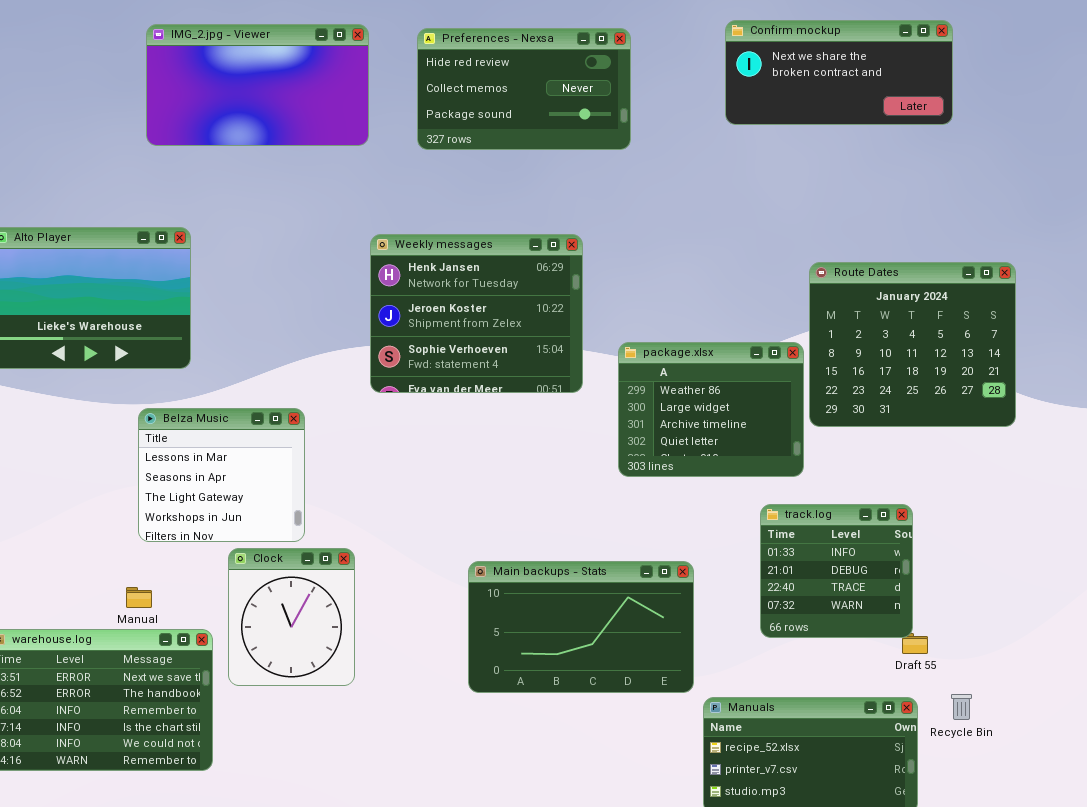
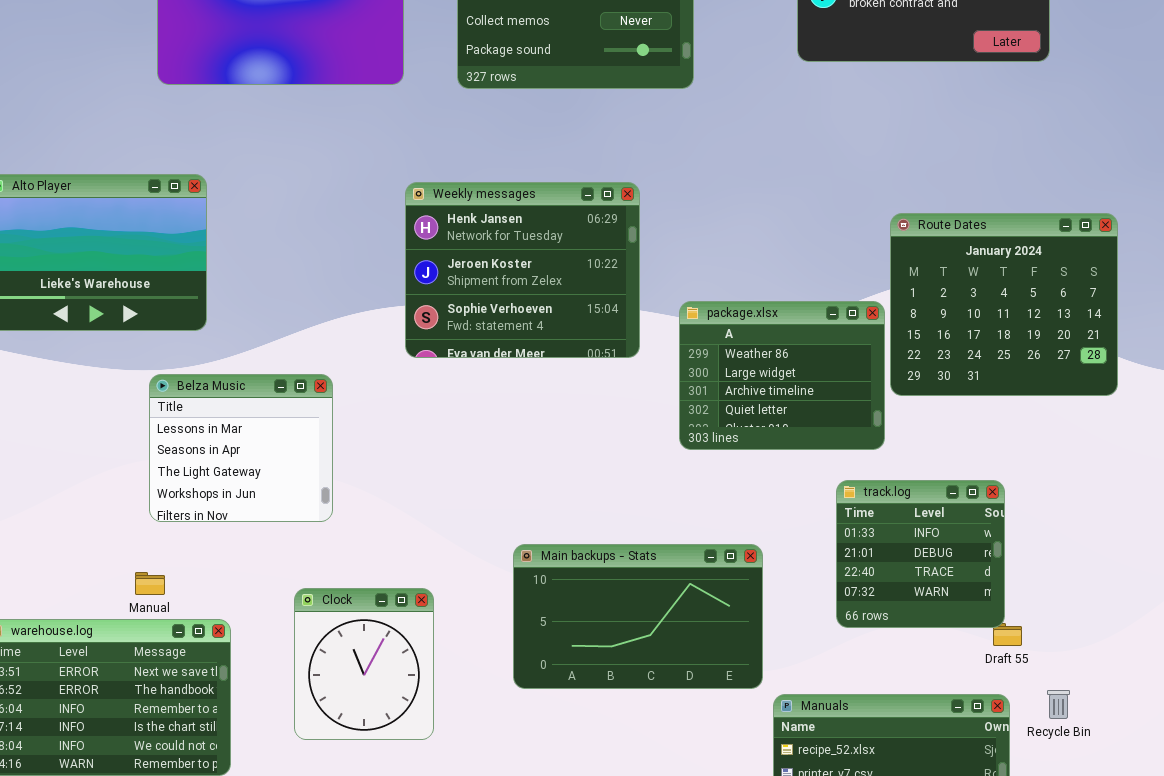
Clock: [228,548,355,686] -> [294,588,434,740], moved

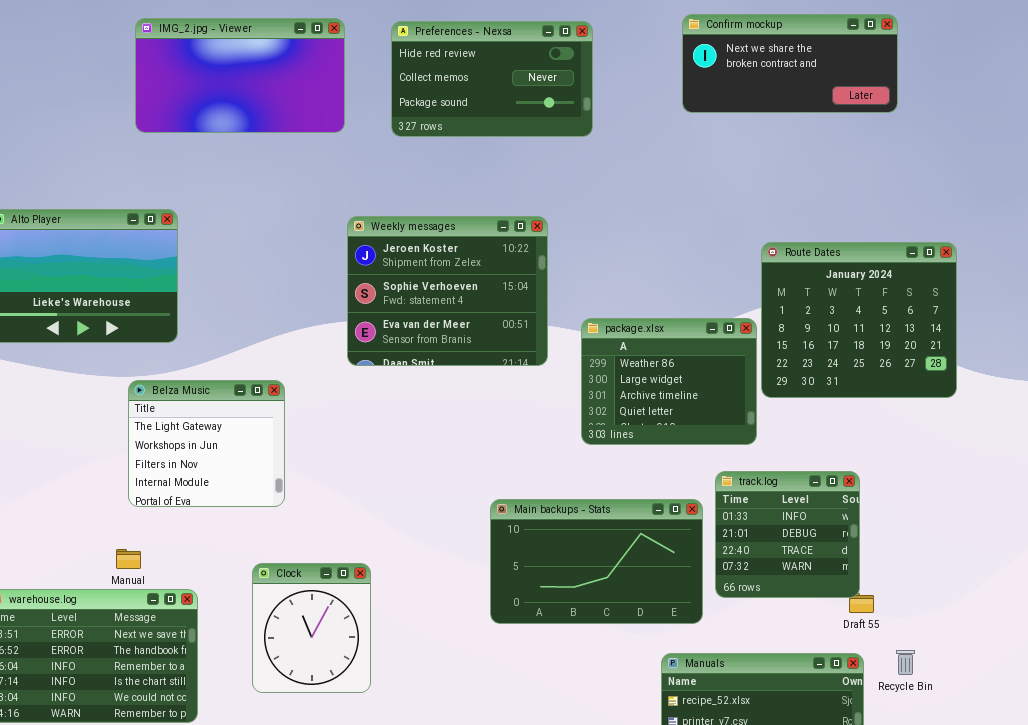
Weekly messages: [405,182,640,358] -> [347,216,548,366], scrolled down 1 row
Belza Music: [149,374,333,522] -> [128,380,285,507], scrolled down 2 rows
Main backups - Stats: [513,544,763,689] -> [490,499,703,624], moved

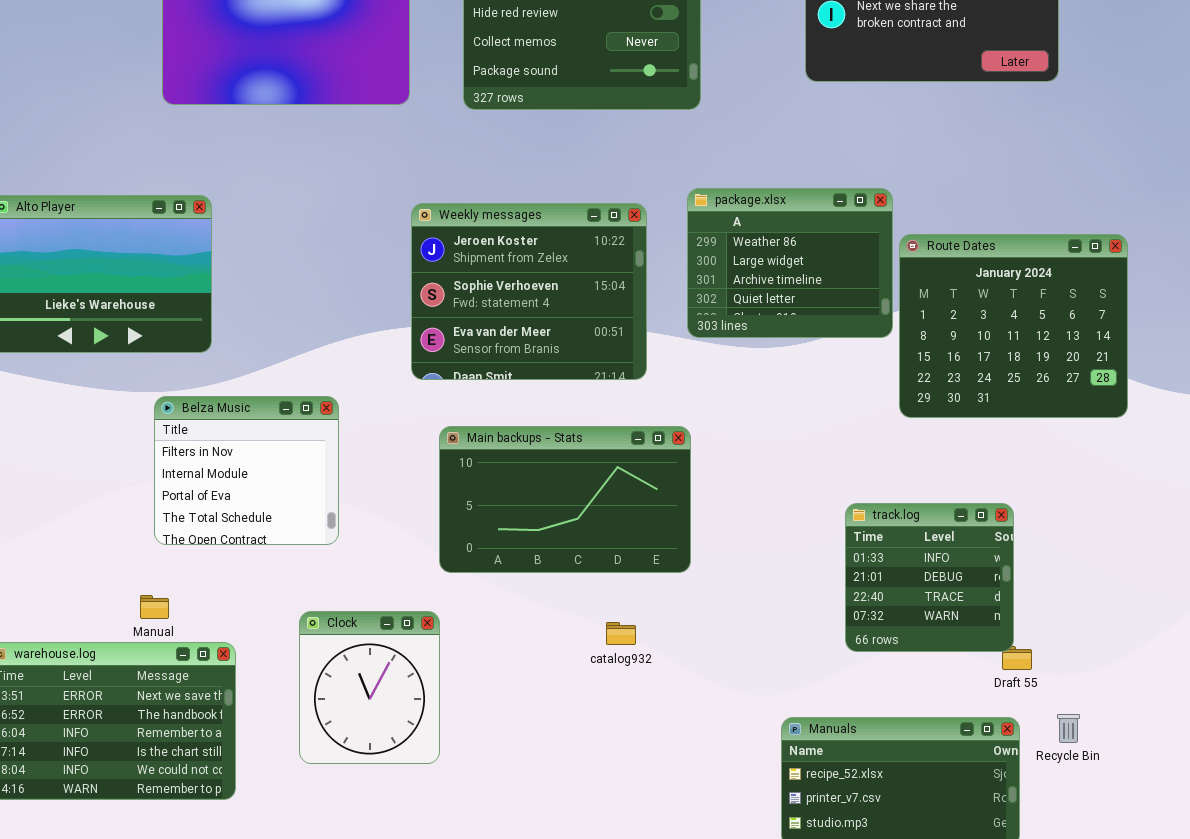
package.xlsx: [581,318,757,445] -> [687,188,893,338], moved
Belza Music: [128,380,285,507] -> [154,396,339,545], scrolled down 2 rows
Main backups - Stats: [490,499,703,624] -> [439,426,691,573], moved

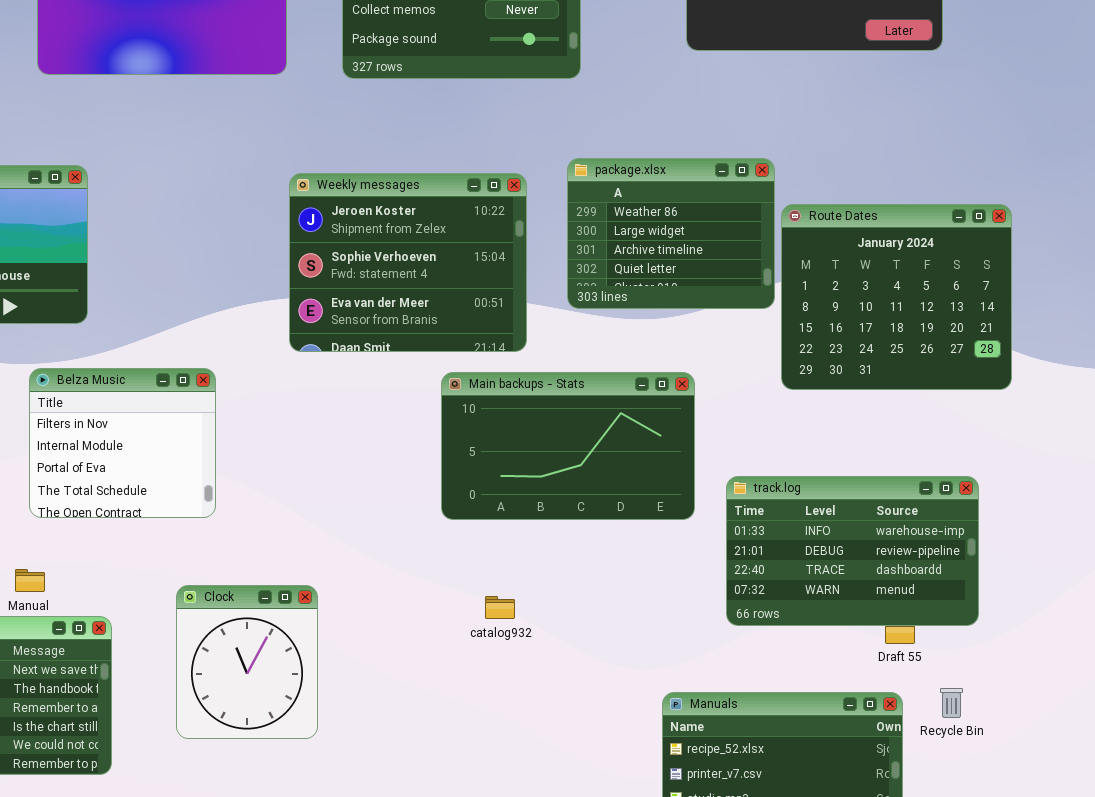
Main backups - Stats: [439,426,691,573] -> [441,372,695,520], moved
track.log: [845,503,1014,652] -> [726,476,979,626], resized

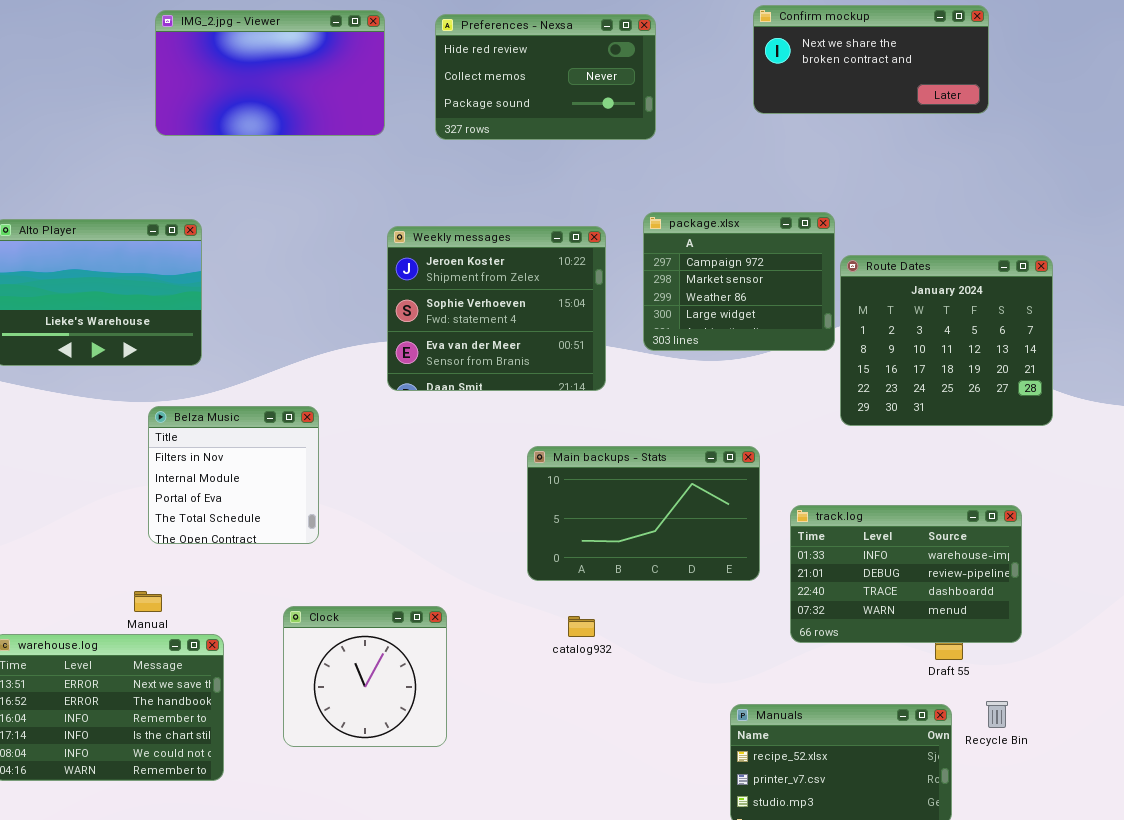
package.xlsx: [567,158,775,309] -> [643,212,835,351], scrolled up 2 rows
Main backups - Stats: [441,372,695,520] -> [527,446,760,581], moved
Clock: [176,585,318,739] -> [283,606,447,747], resized

